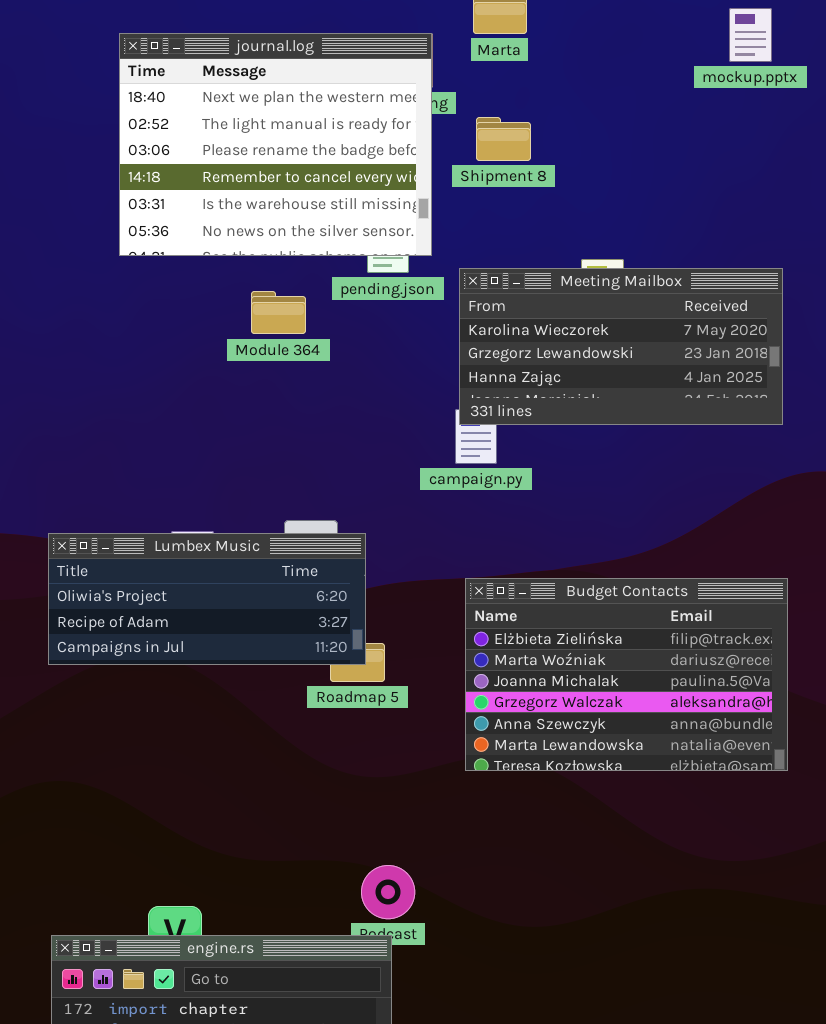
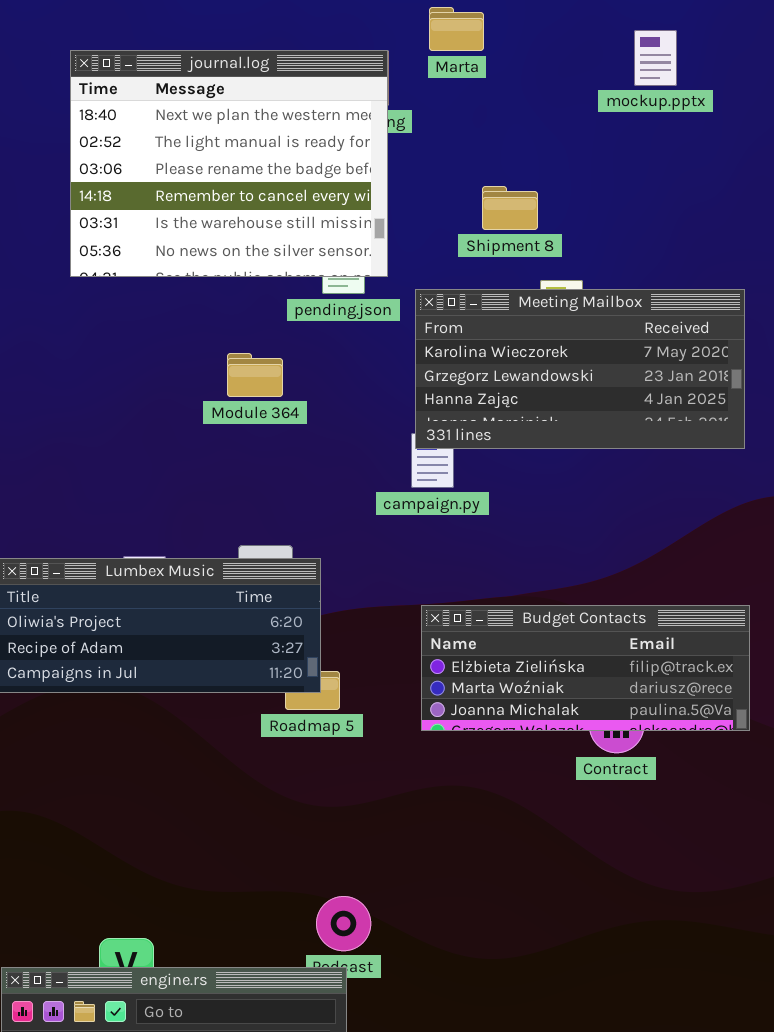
mockup.pptx: [729,8,772,62] -> [634,30,677,86], moved
Shipment 8: [476,117,531,161] -> [482,186,538,230], moved
Module 364: [251,291,306,334] -> [227,353,283,397], moved
Budget Contacts: [465,578,788,771] -> [421,605,750,731], resized

